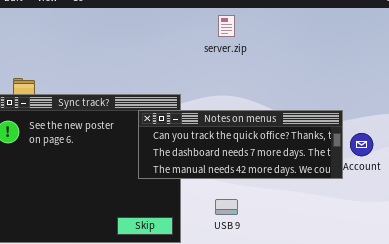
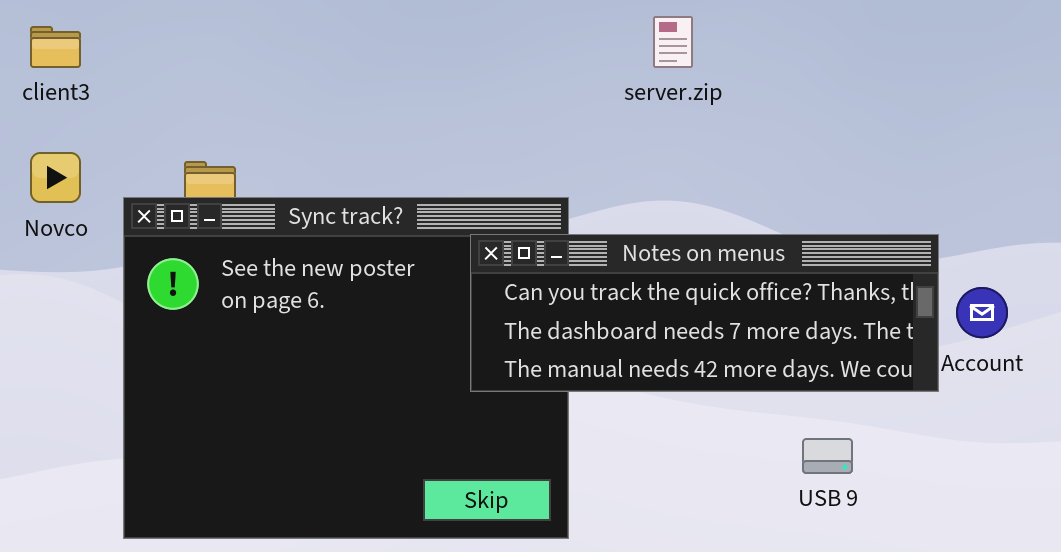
USB 9: [215,199,238,215] -> [802,438,853,474], moved

